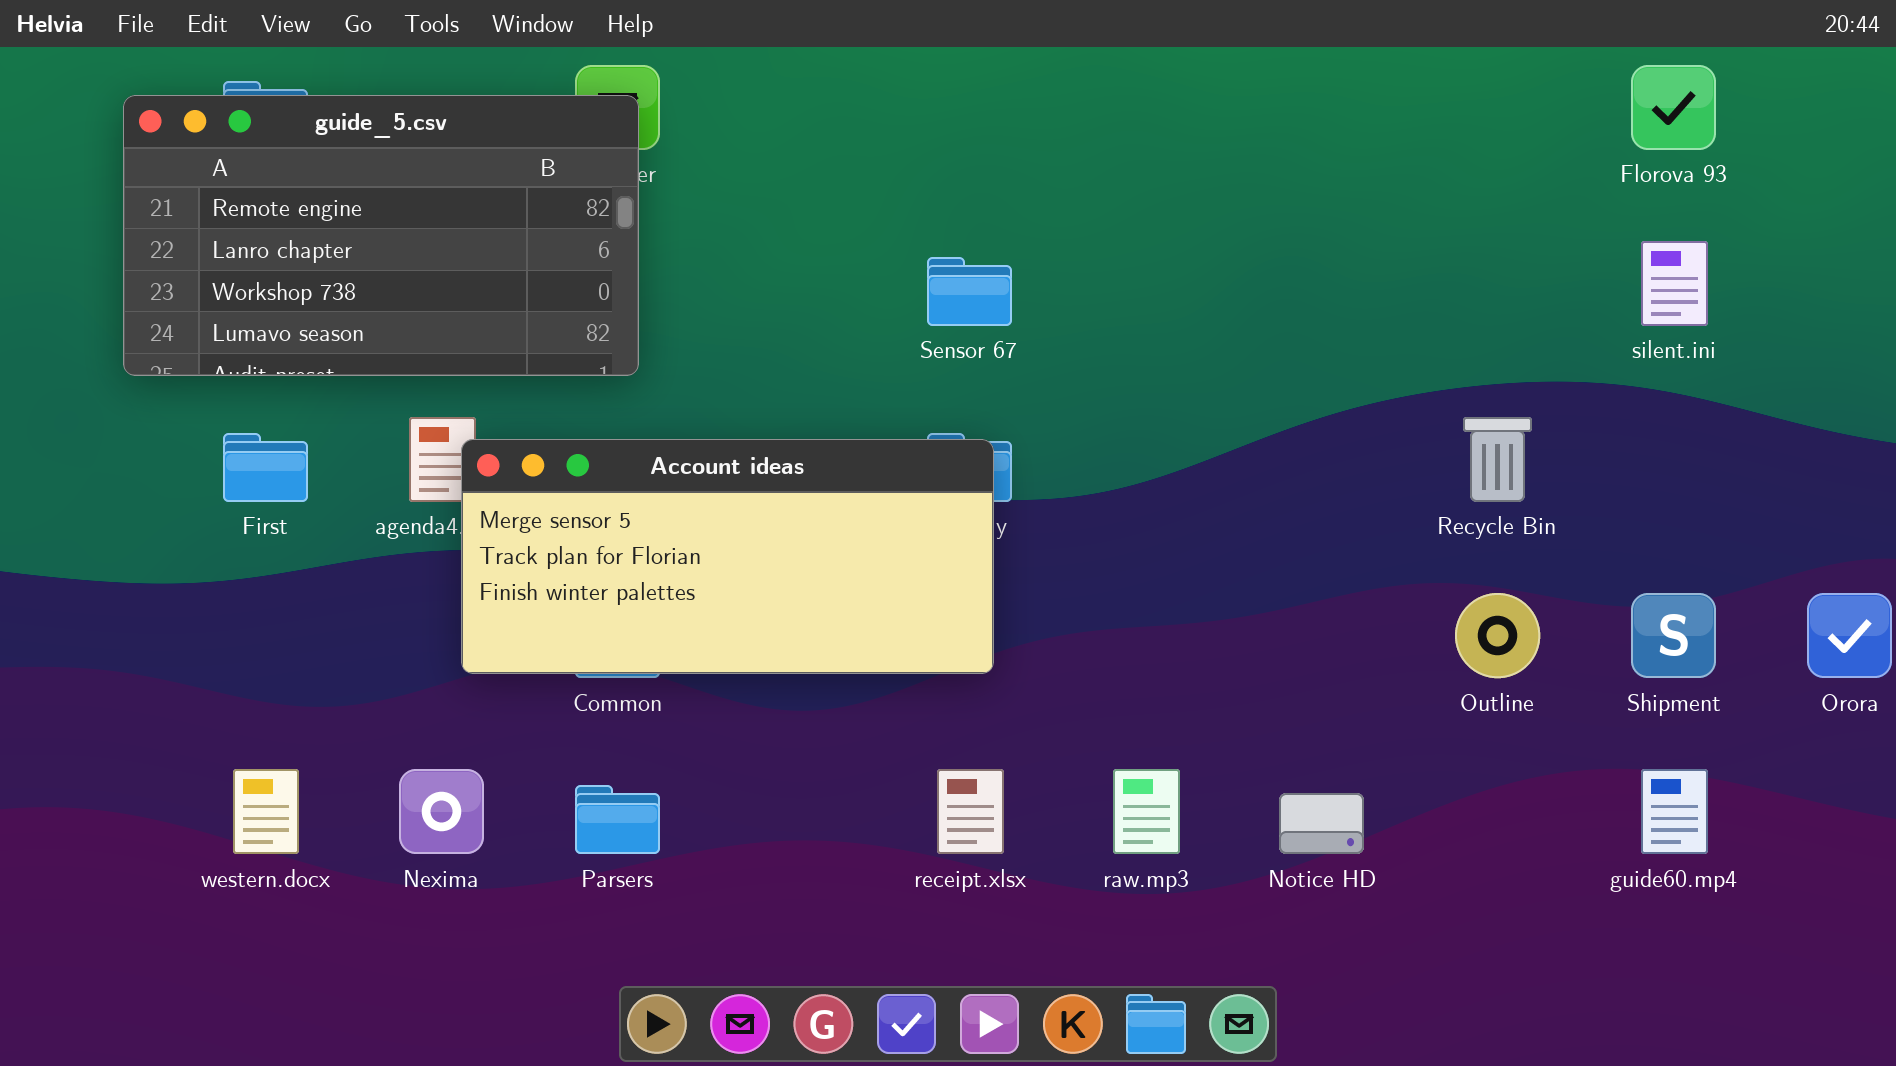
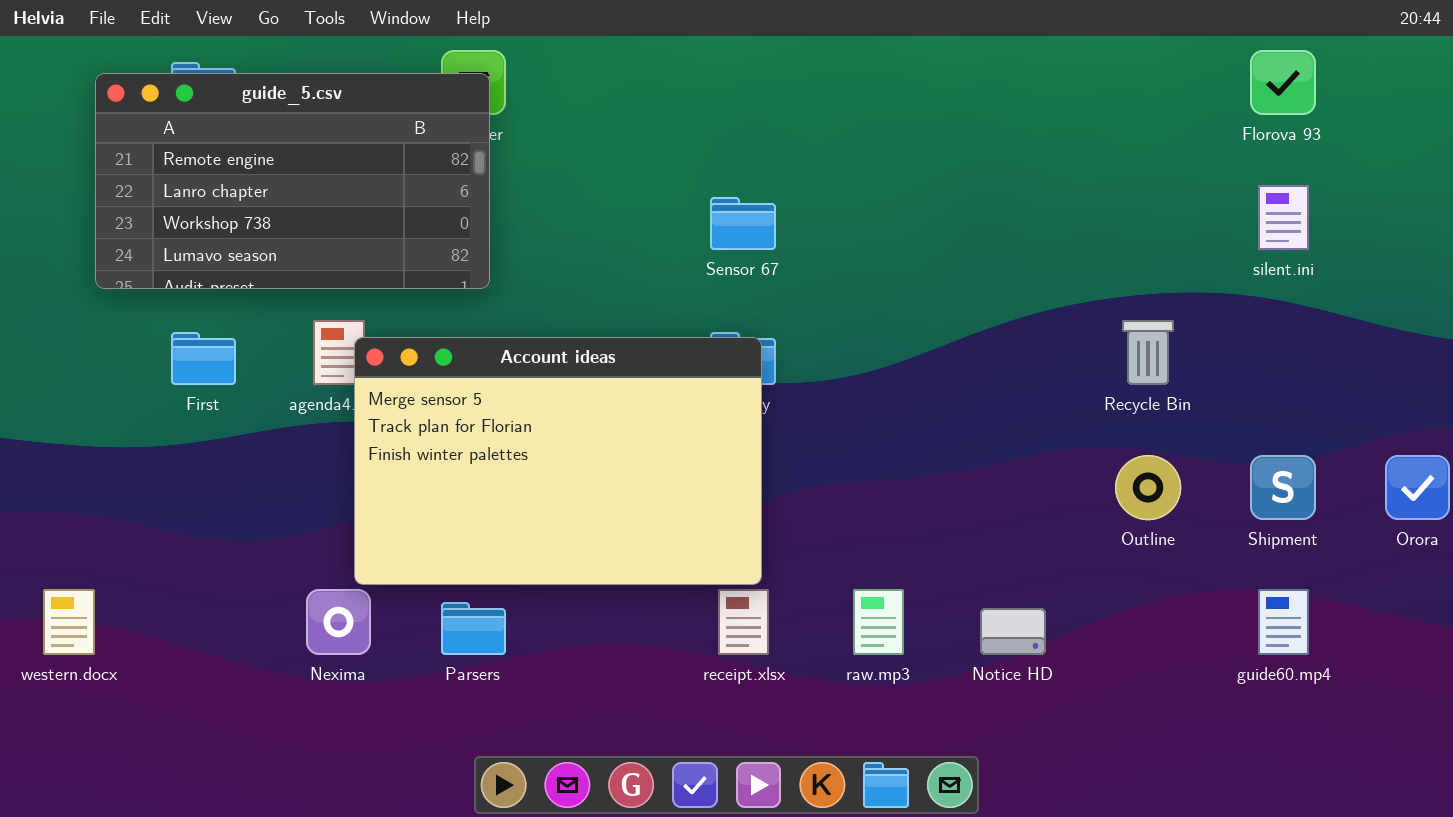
Account ideas: [461,439,994,674] -> [354,337,762,585], resized
western.docx: [233,769,299,854] -> [43,589,95,655], moved

